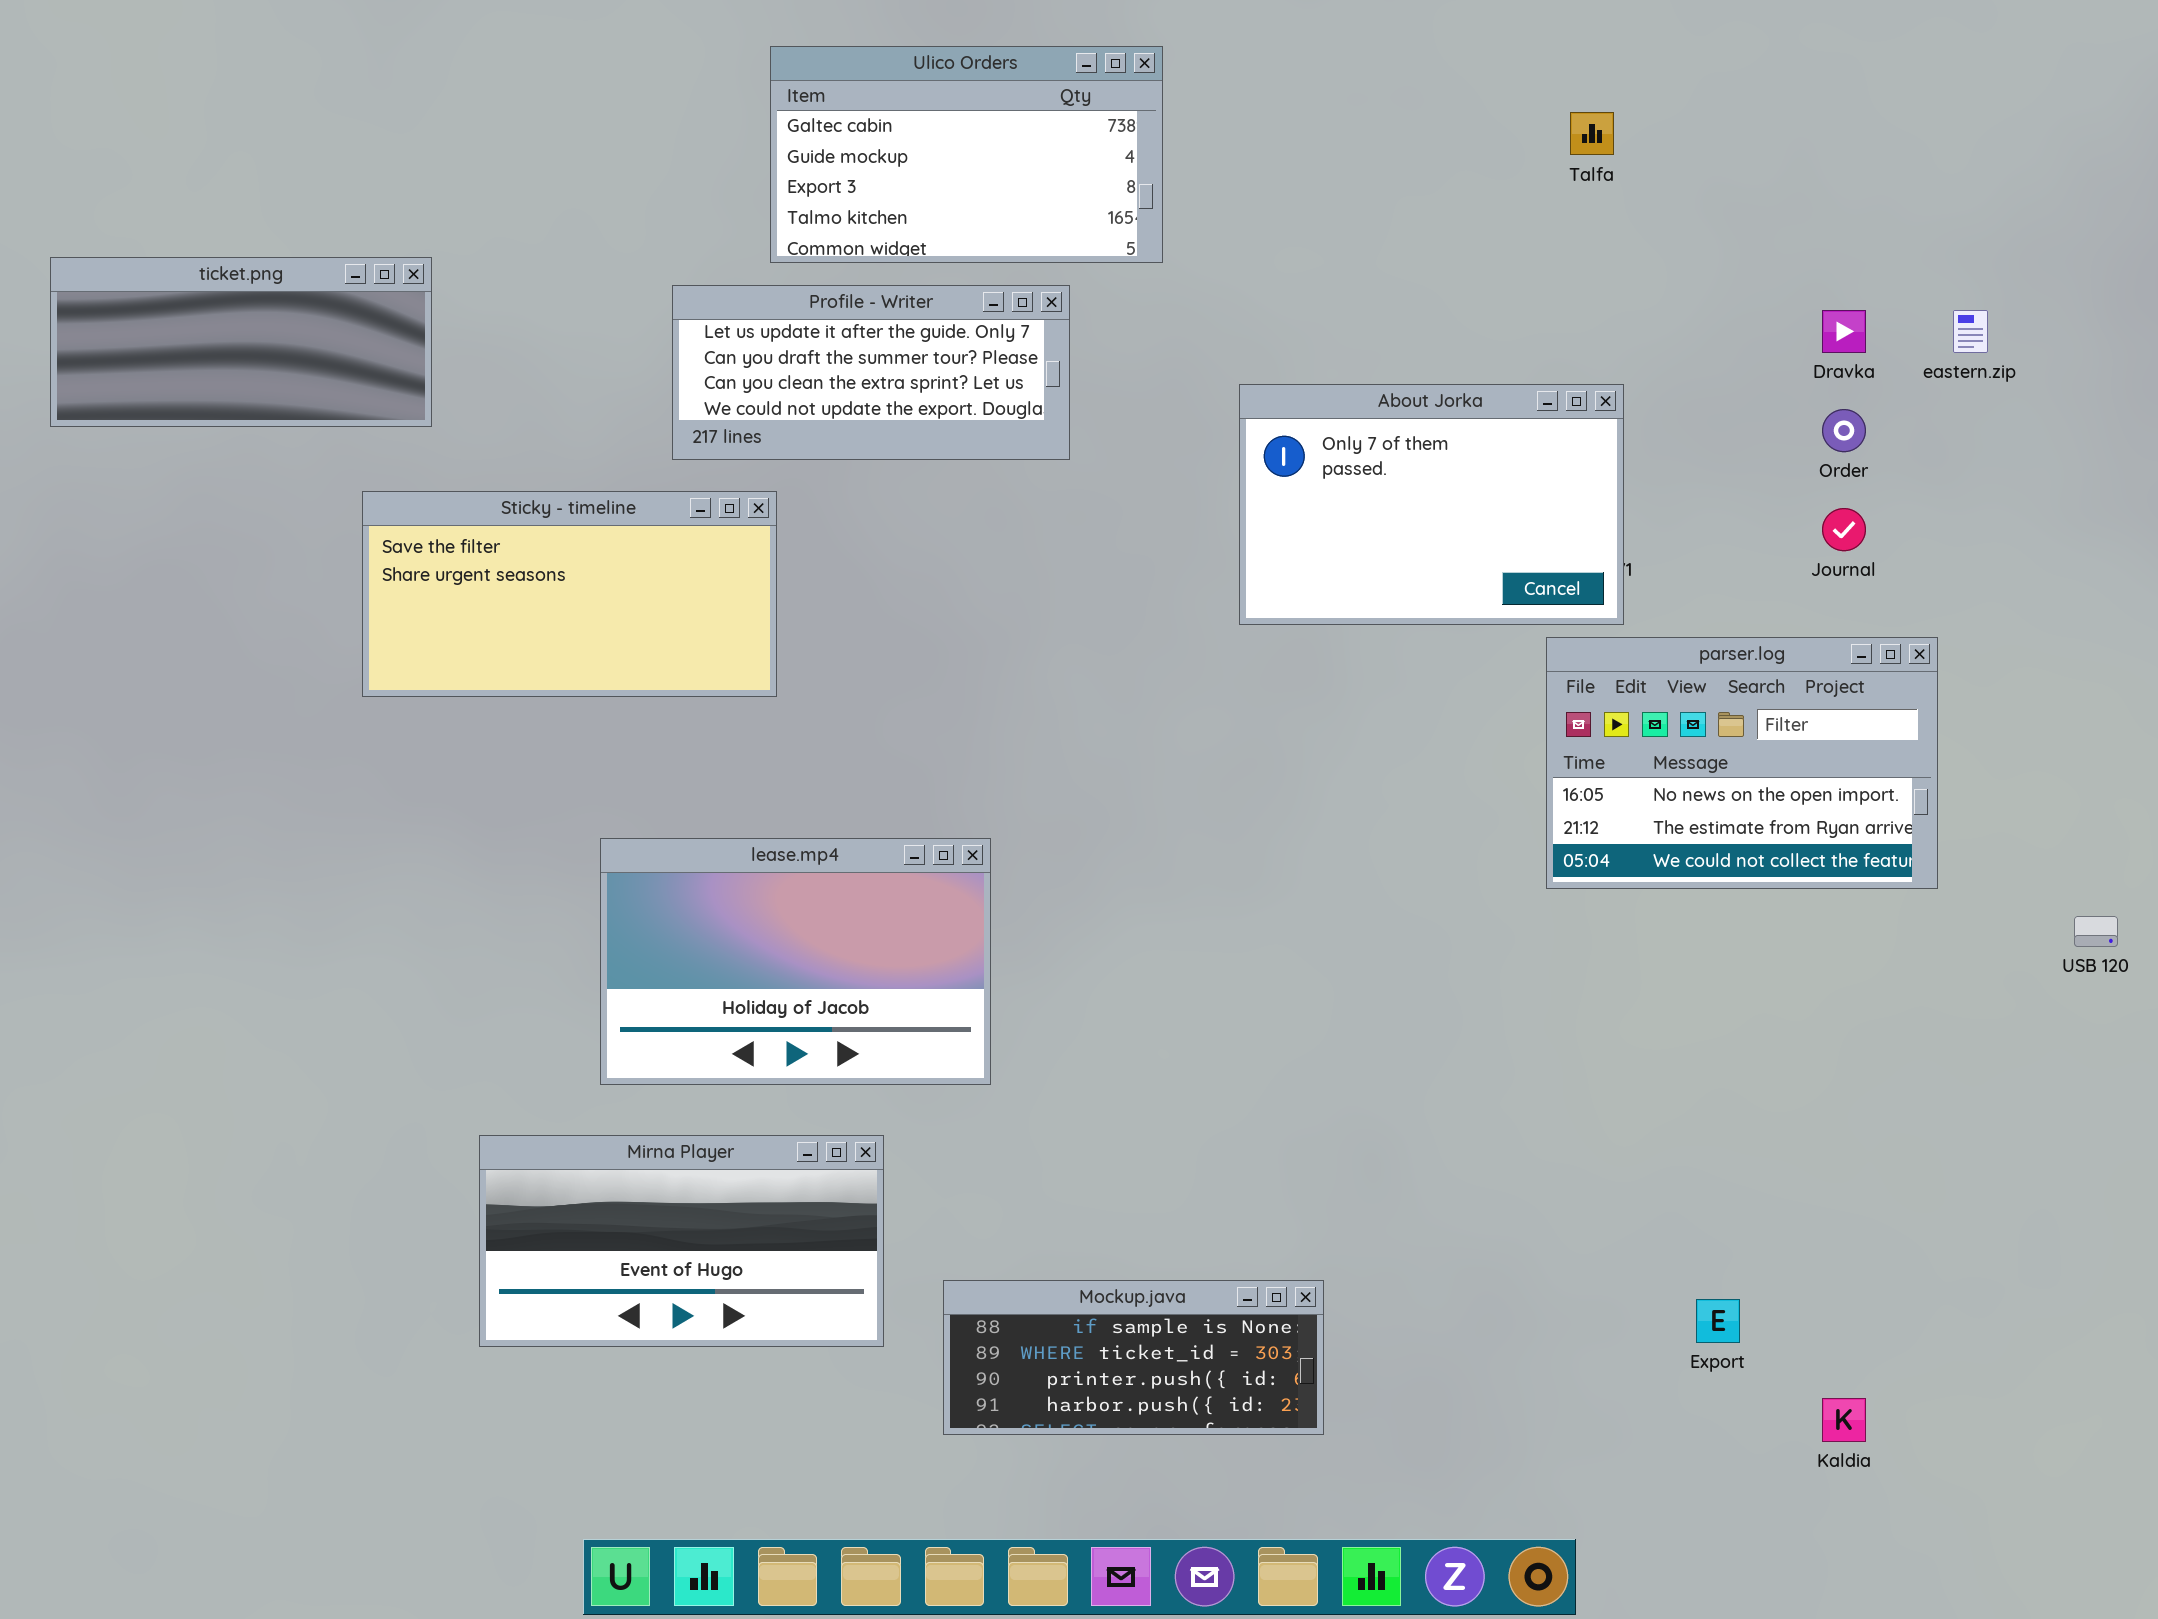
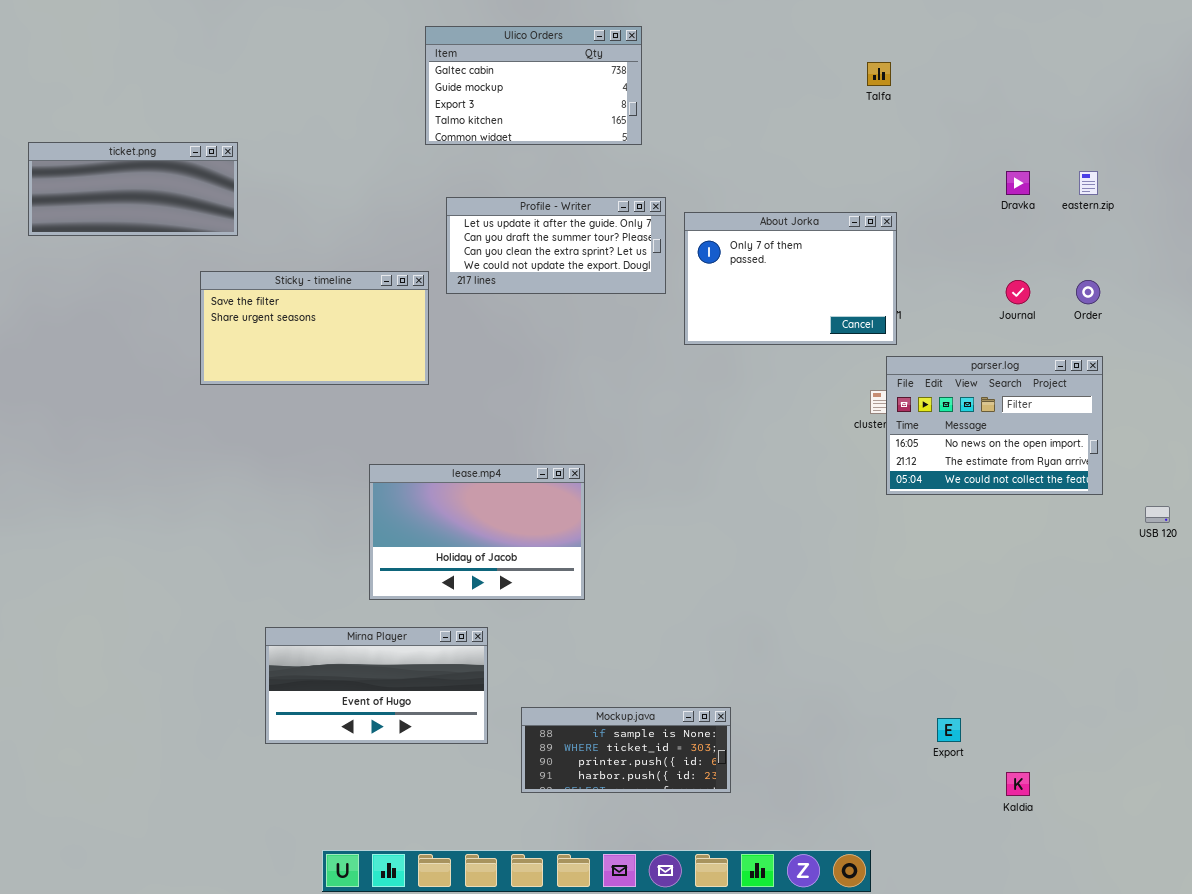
Profile - Writer: [672,285,1070,460] -> [446,197,666,294], moved
Order: [1822,409,1866,452] -> [1076,280,1100,304], moved
parser.log: [1546,637,1938,889] -> [886,356,1103,495], moved
lease.mp4: [600,838,991,1085] -> [369,464,585,600], moved

